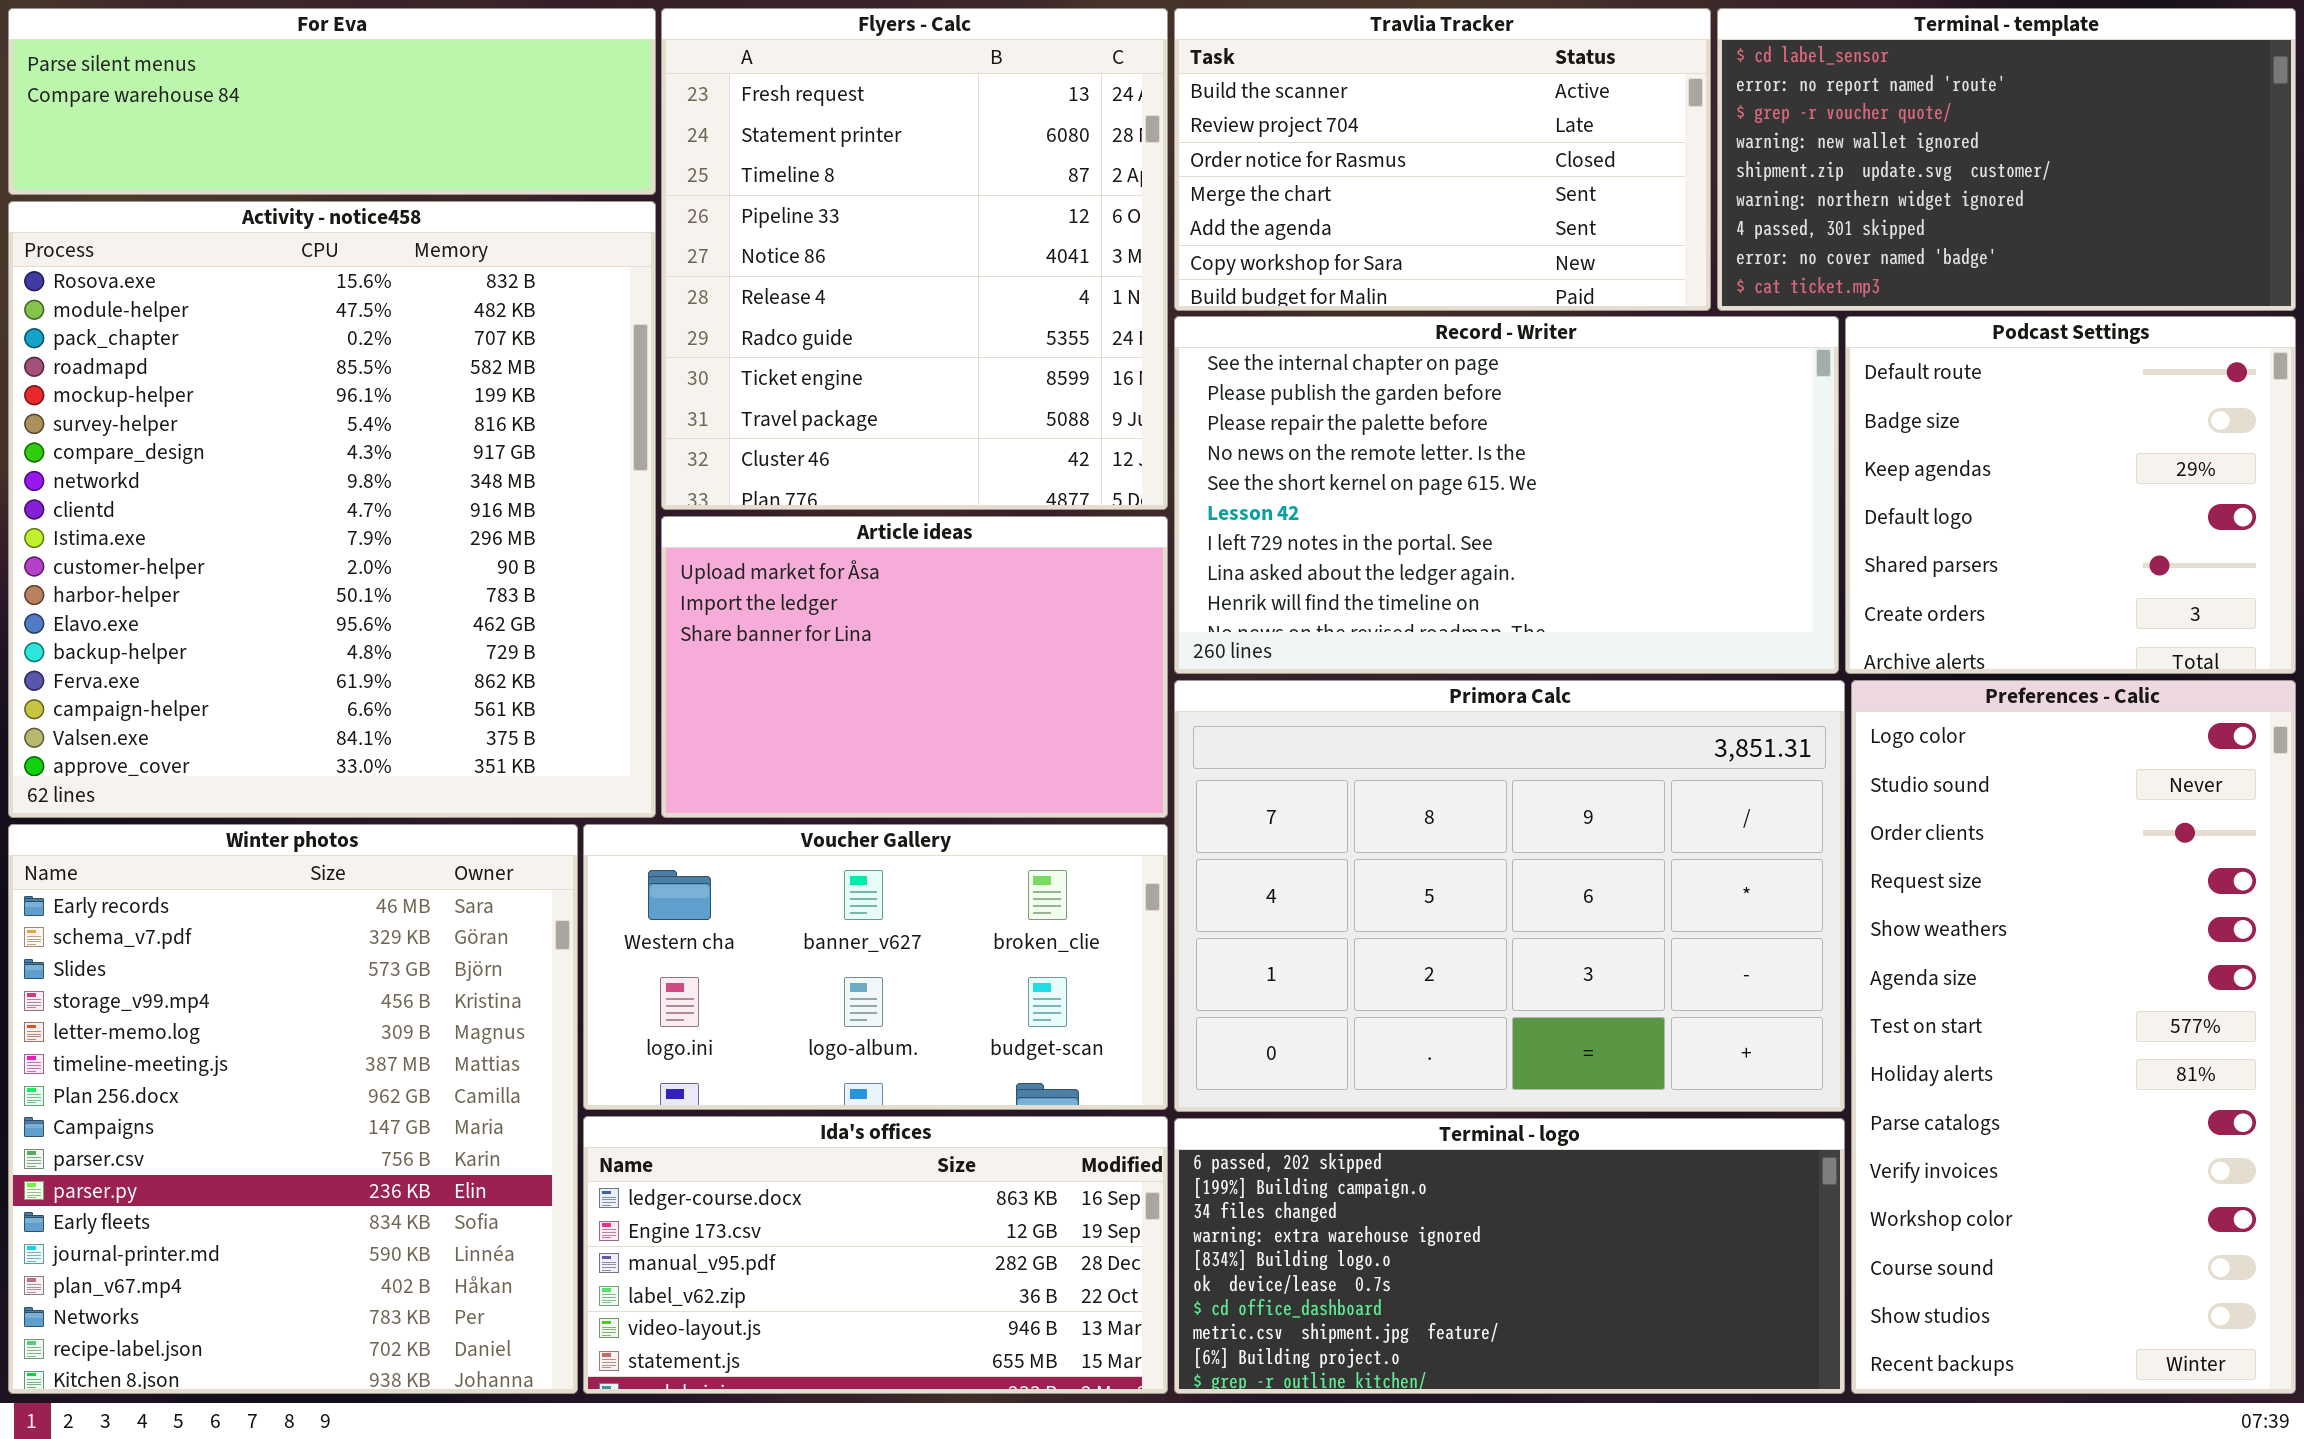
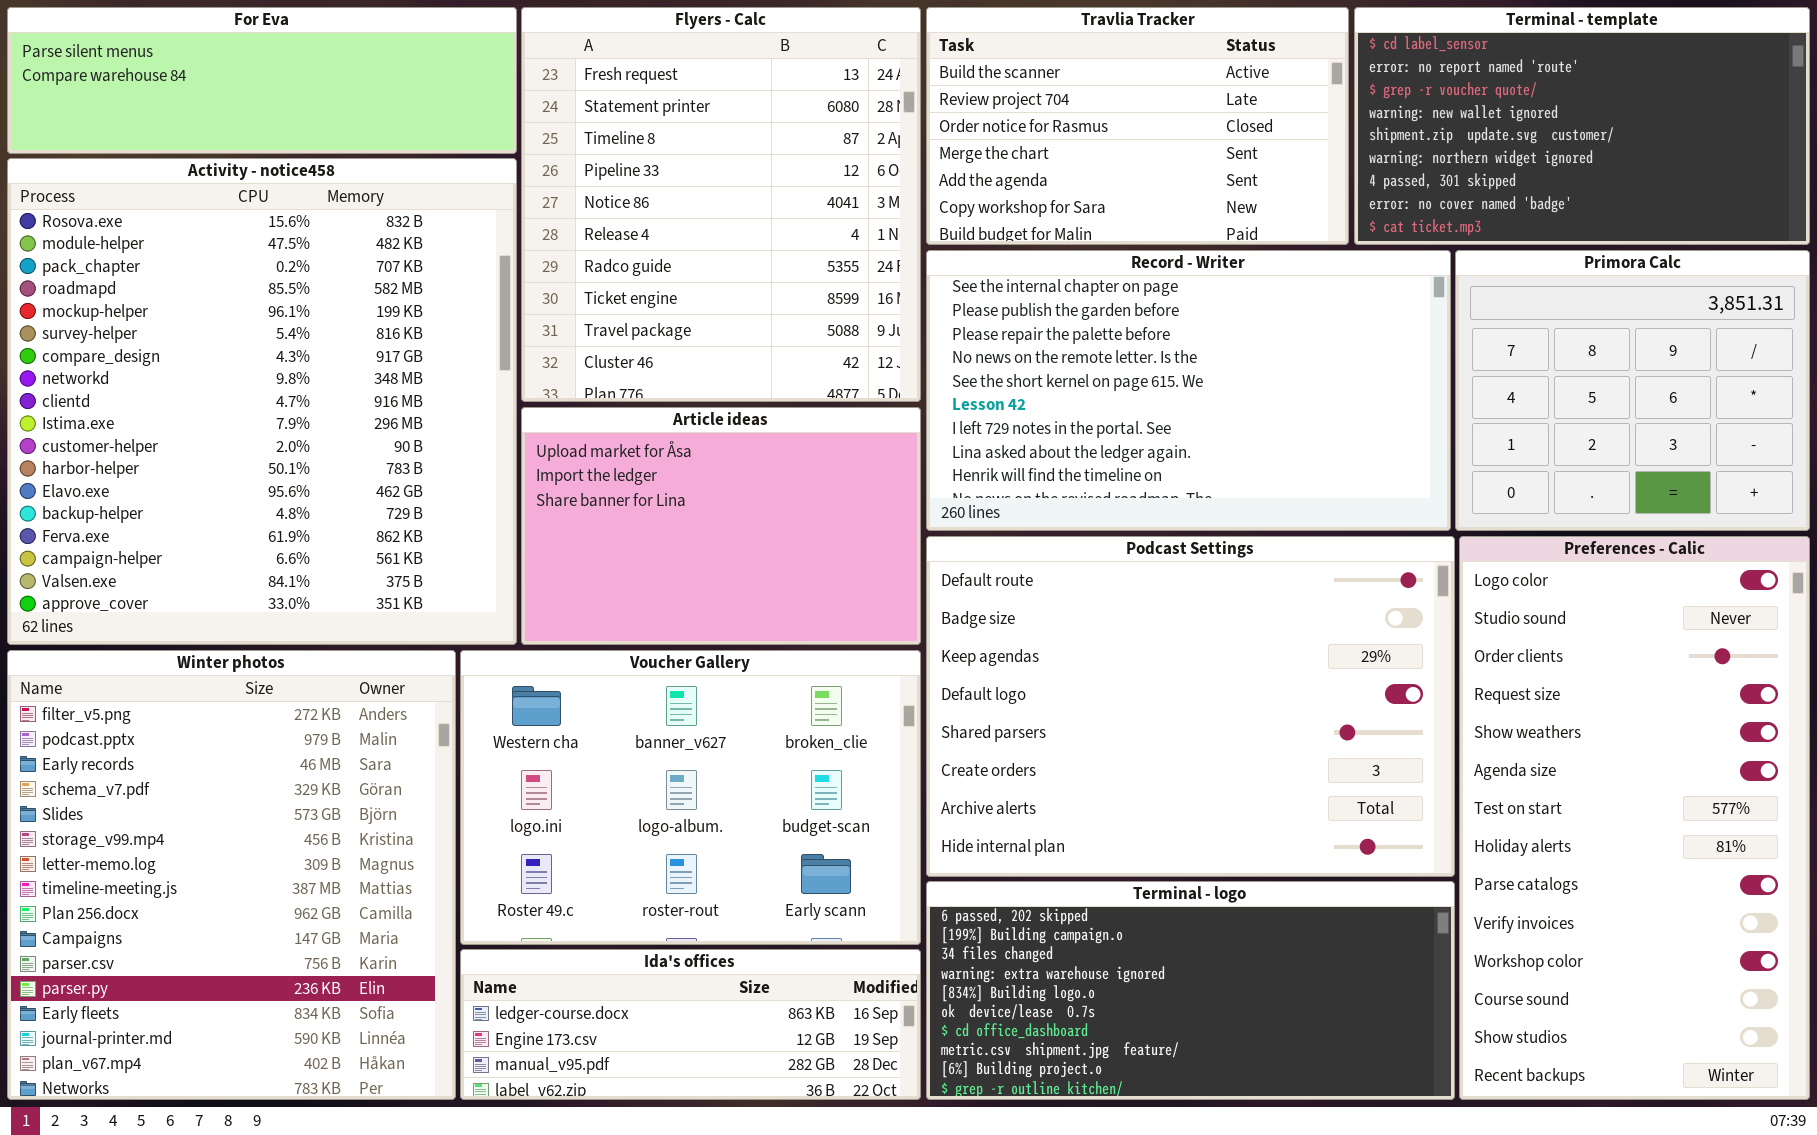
Podcast Settings: [1845,316,2296,674] -> [926,536,1455,877], moved, resized
Primora Calc: [1174,680,1845,1112] -> [1455,250,1810,531], moved, resized
Winter photos: [8,824,578,1394] -> [7,650,456,1100], scrolled up 2 rows
Voucher Gallery: [583,824,1168,1110] -> [460,650,921,945], resized
Ida's offices: [583,1116,1168,1394] -> [460,949,921,1100], resized

